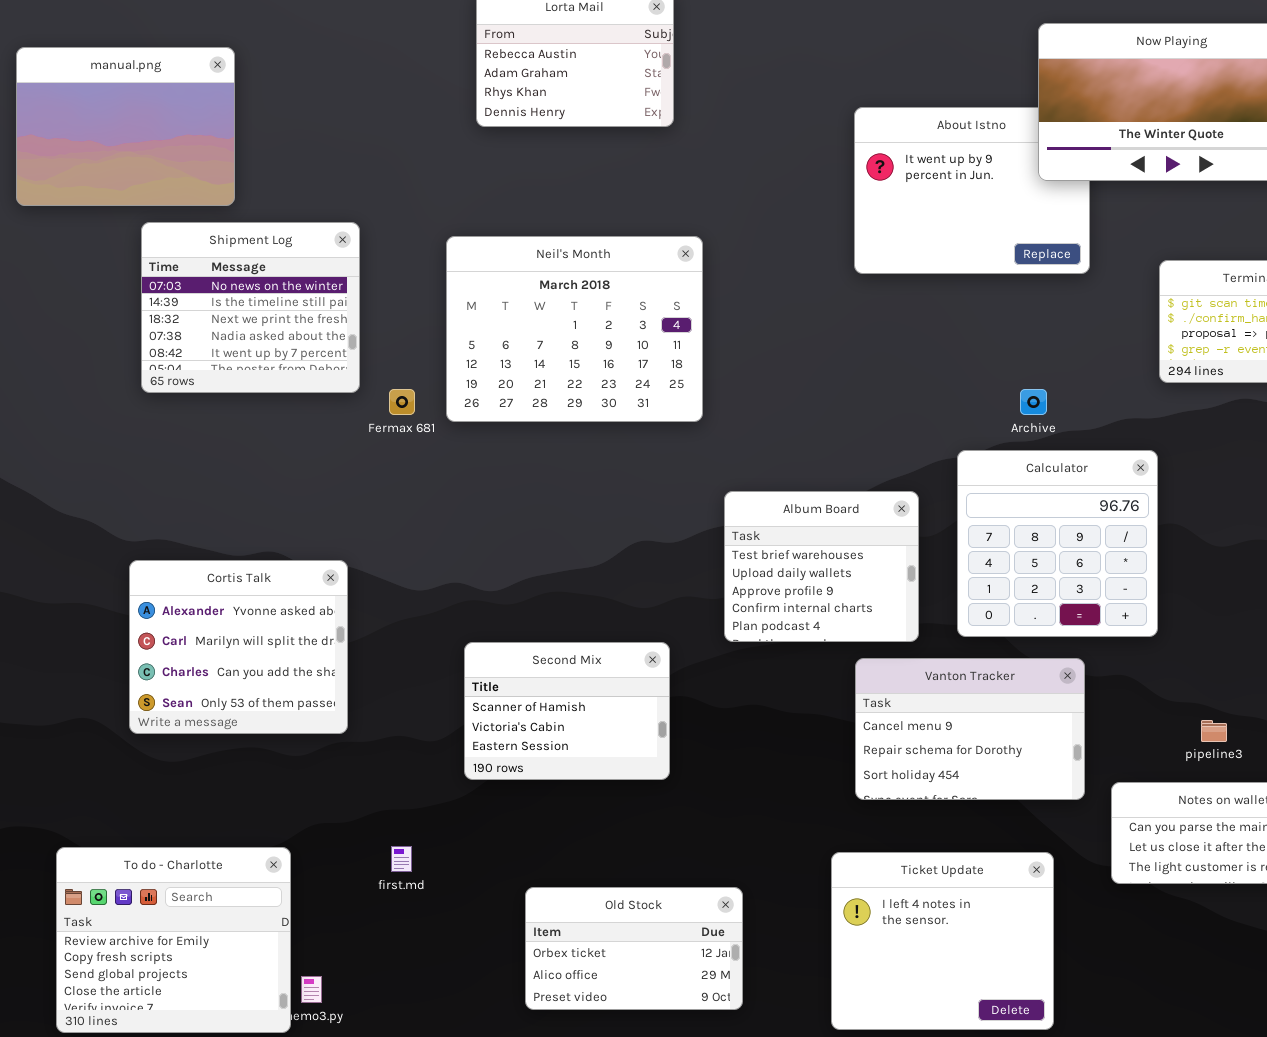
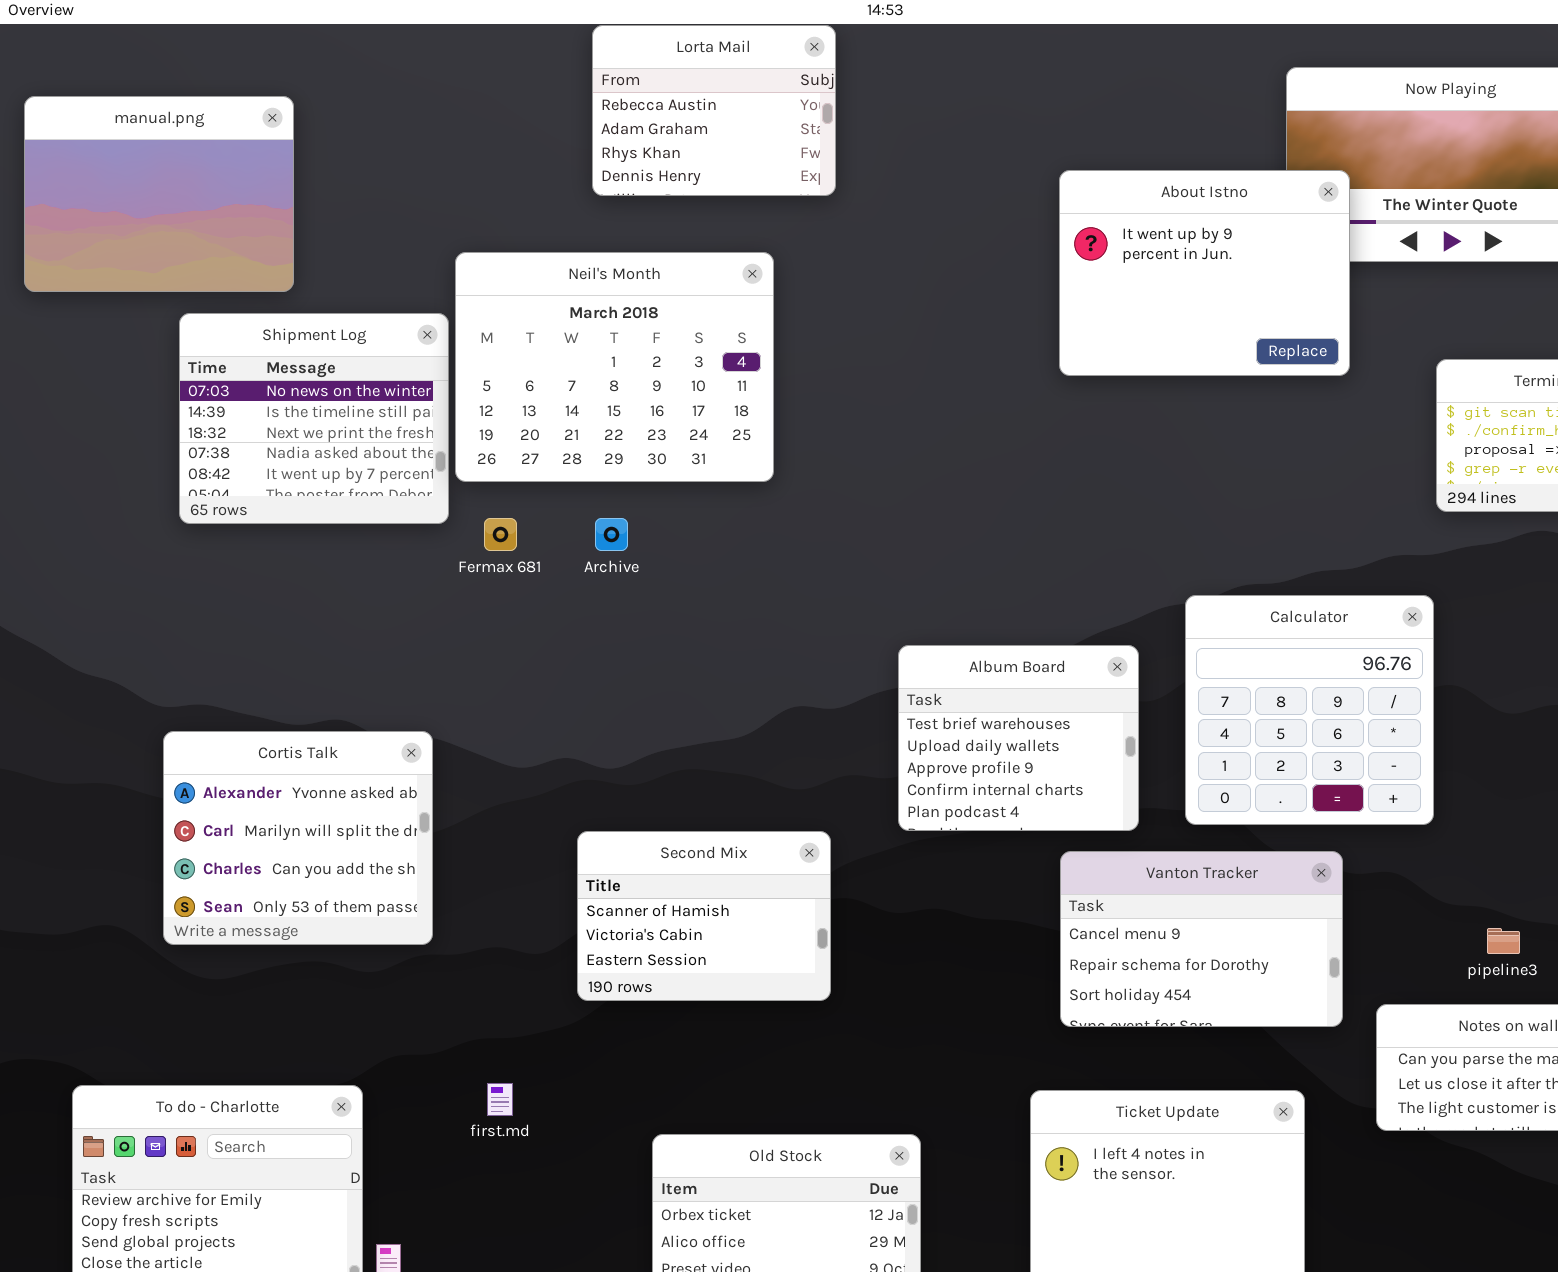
About Istno: [854,107,1090,274] -> [1059,170,1350,376], raised
Neil's Month: [446,236,703,422] -> [455,252,774,482], moved
Archive: [1020,389,1047,415] -> [595,518,628,551], moved

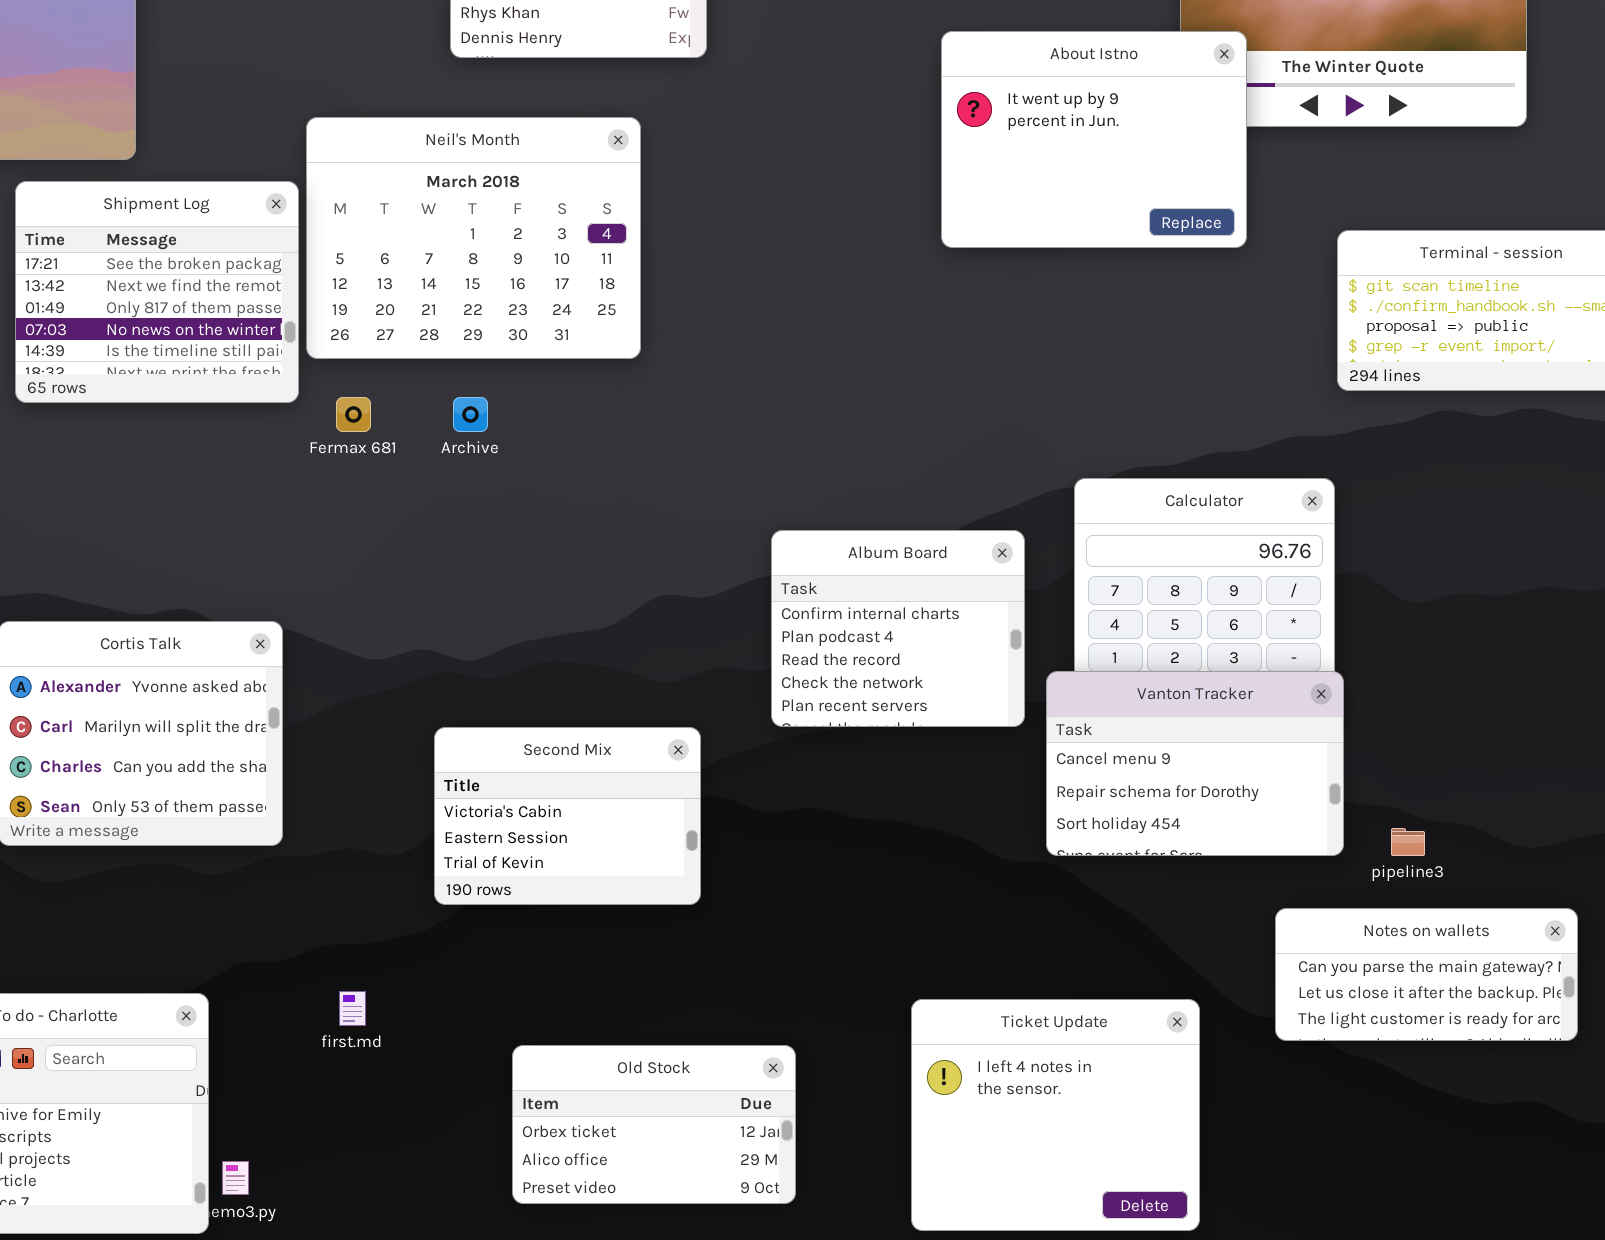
Shipment Log: [179,313,449,524] -> [15,181,299,403], scrolled up 3 rows
Album Board: [898,645,1139,831] -> [771,530,1025,727], scrolled down 3 rows
Second Mix: [577,831,831,1001] -> [434,727,701,905], scrolled down 1 row
Vanton Tracker: [1060,851,1343,1027] -> [1046,671,1344,856], moved

